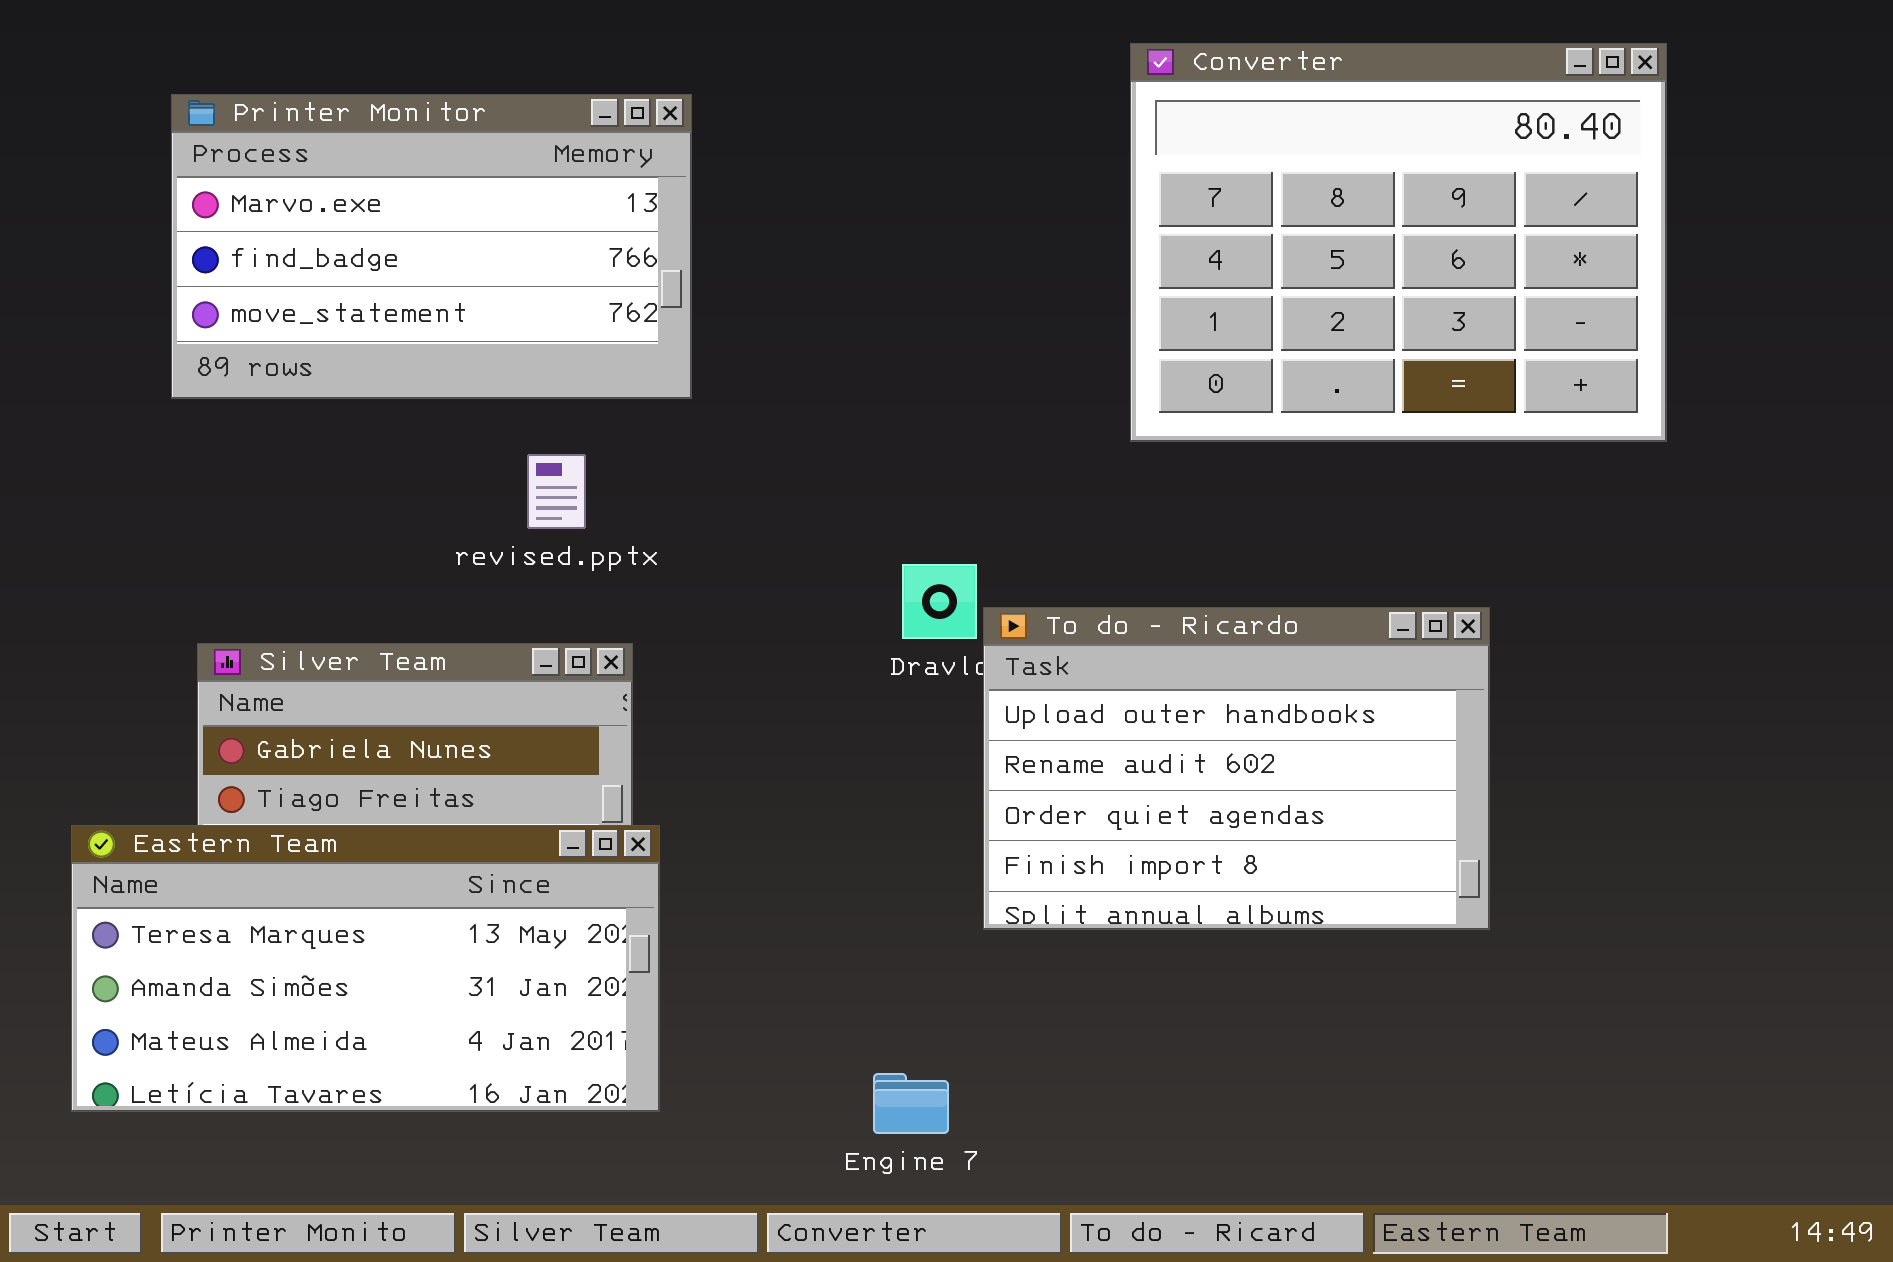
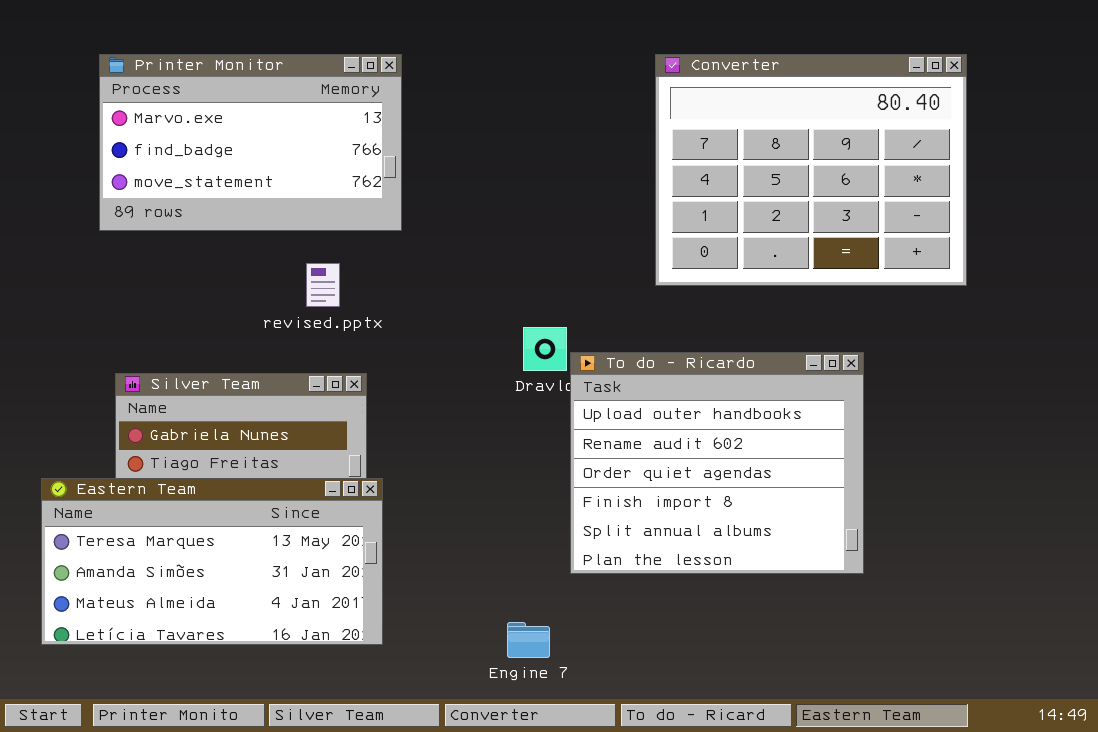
Converter: [1130,43,1667,442] -> [655,54,967,286], moved
To do - Ricardo: [983,607,1490,930] -> [570,352,864,574], resized

